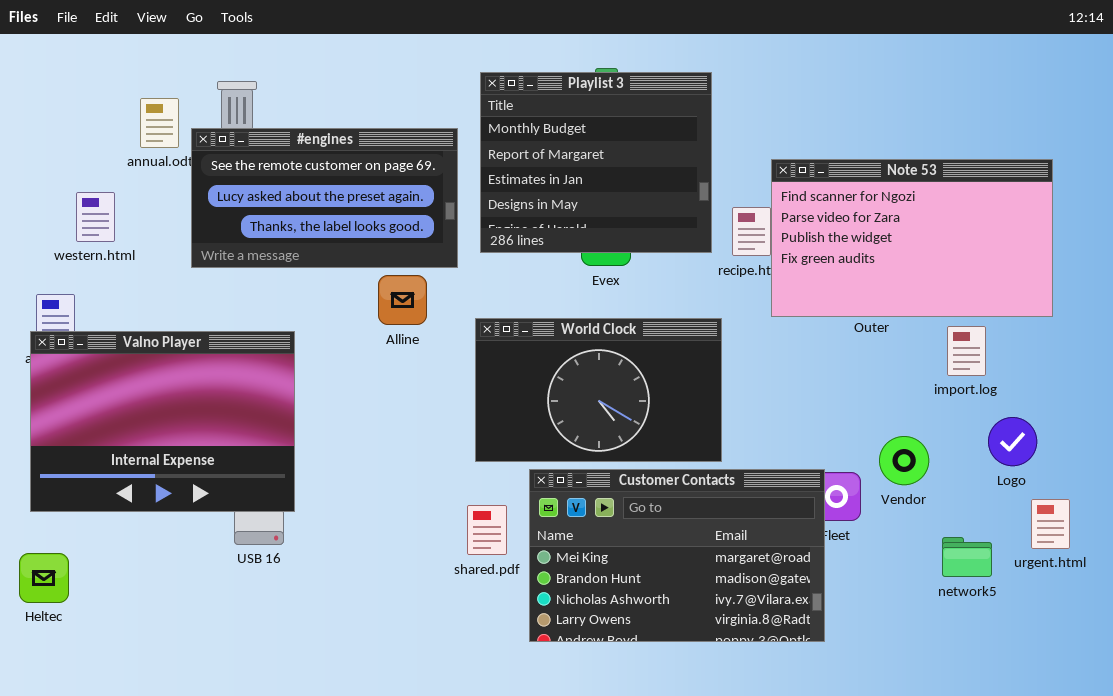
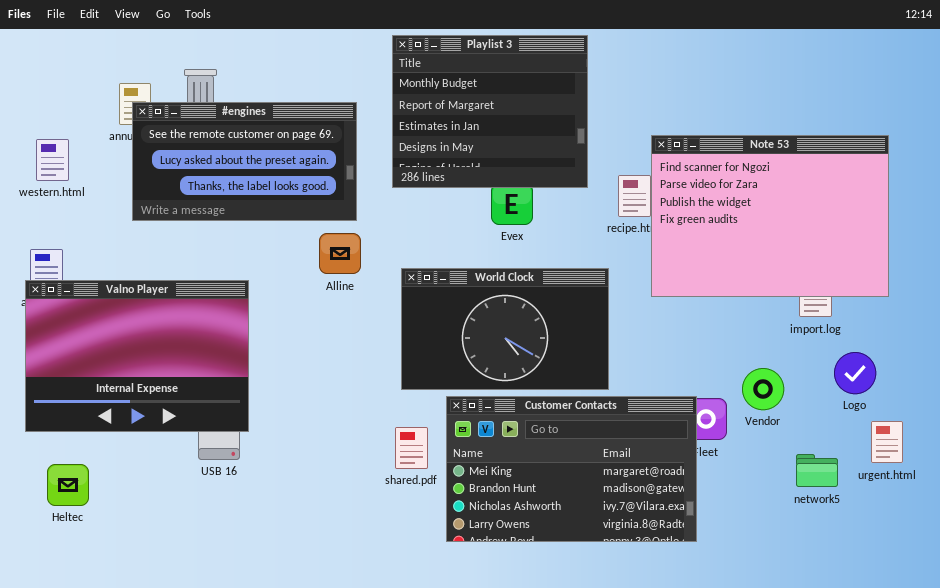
Playlist 3: [480,72,712,253] -> [392,35,588,188], moved
#engines: [191,128,458,268] -> [132,102,357,221], moved
Note 53: [771,159,1053,317] -> [651,135,889,297], resized
western.html: [76,192,115,242] -> [36,139,69,181], moved
Heltec: [19,553,69,603] -> [47,464,89,506], moved

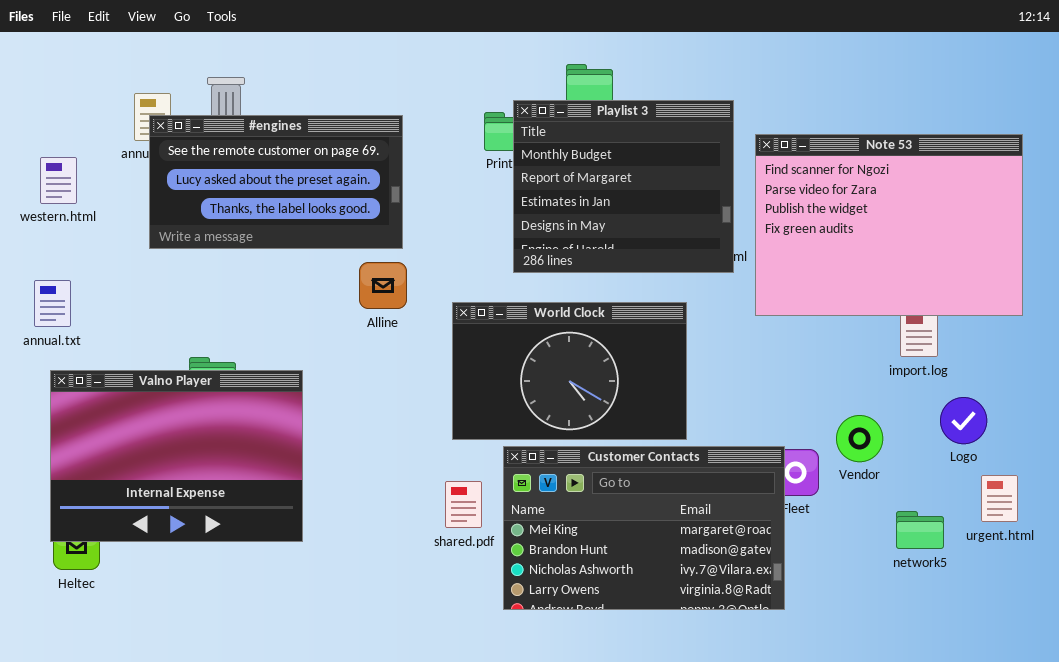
Playlist 3: [392,35,588,188] -> [513,100,734,273], moved
Note 53: [651,135,889,297] -> [755,134,1023,316], moved
Valno Player: [25,280,249,432] -> [50,370,303,542], moved

